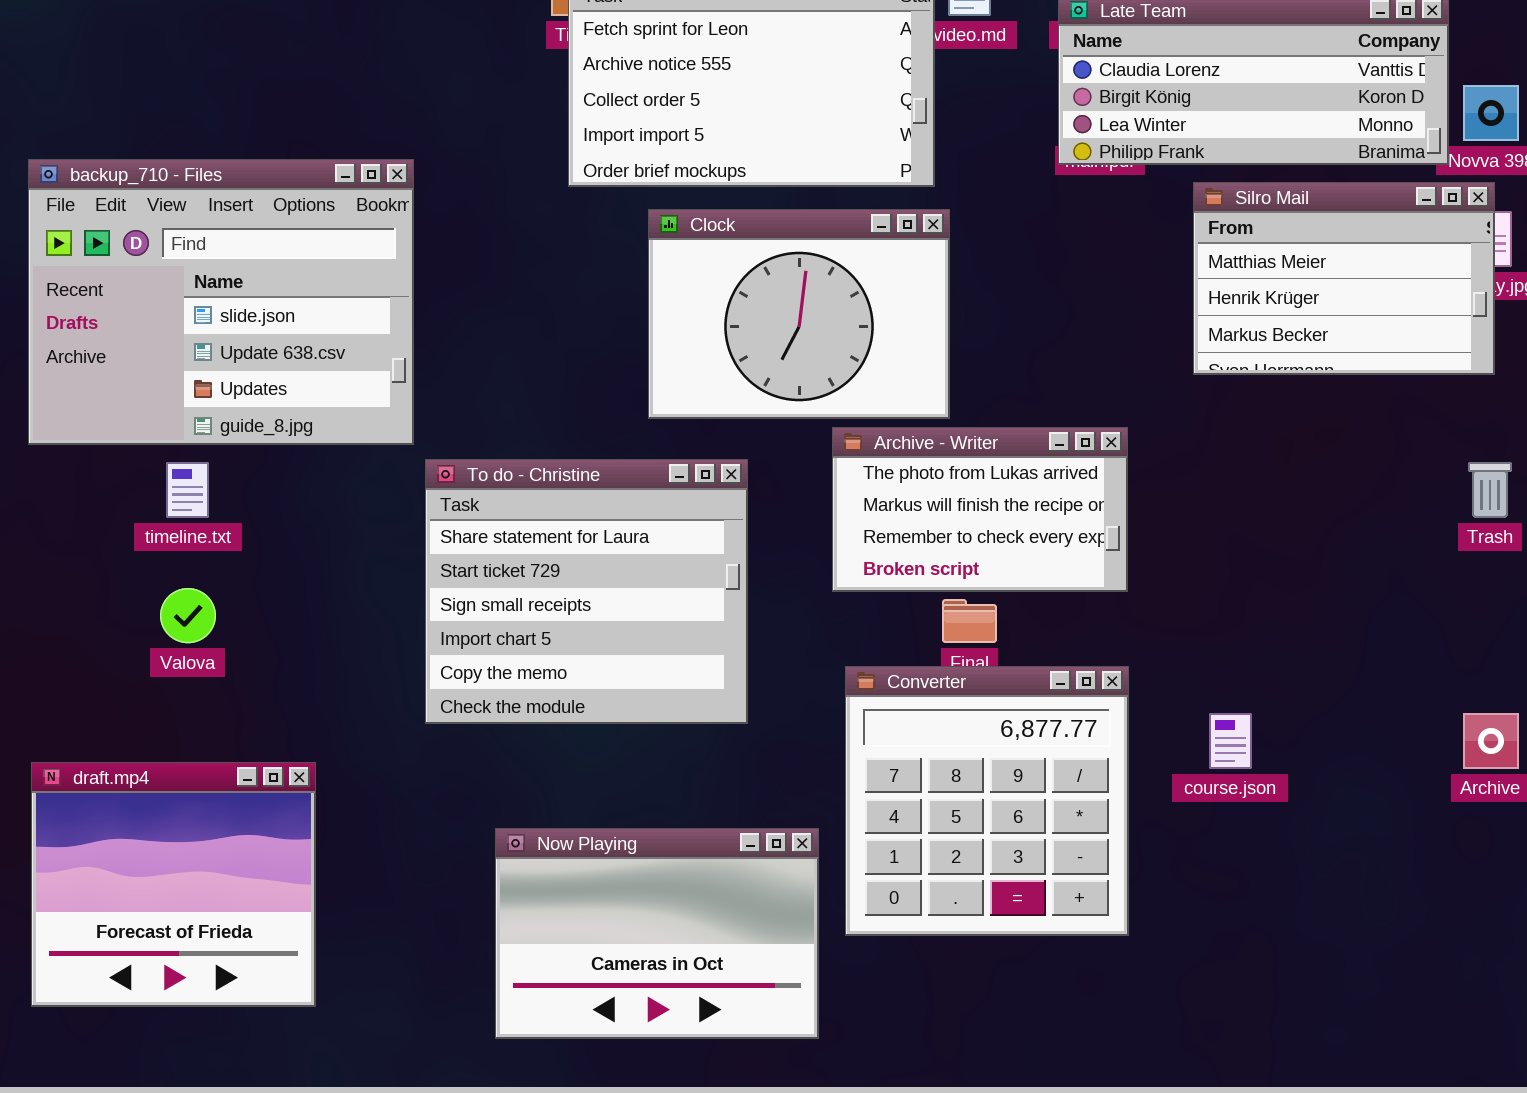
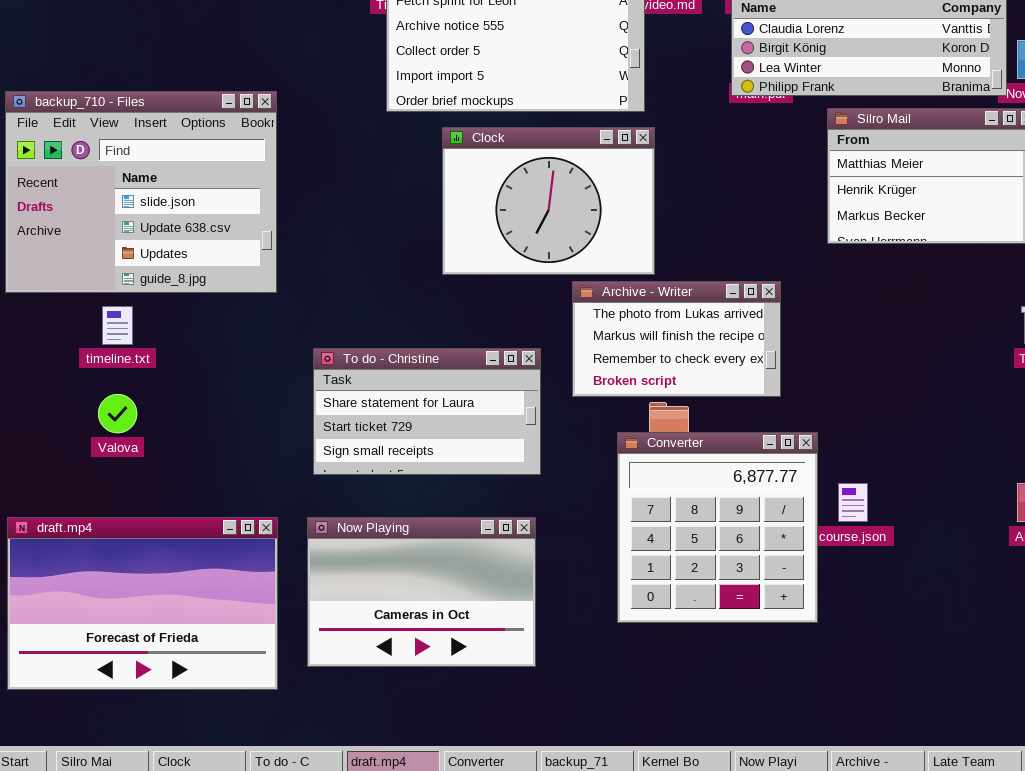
To do - Christine: [425,459,748,724] -> [313,348,541,475], moved, resized
Converter: [845,666,1129,936] -> [617,432,818,623], moved
draft.mp4: [31,762,316,1007] -> [7,517,278,690], resized
Now Playing: [495,828,819,1039] -> [307,517,536,667], moved

